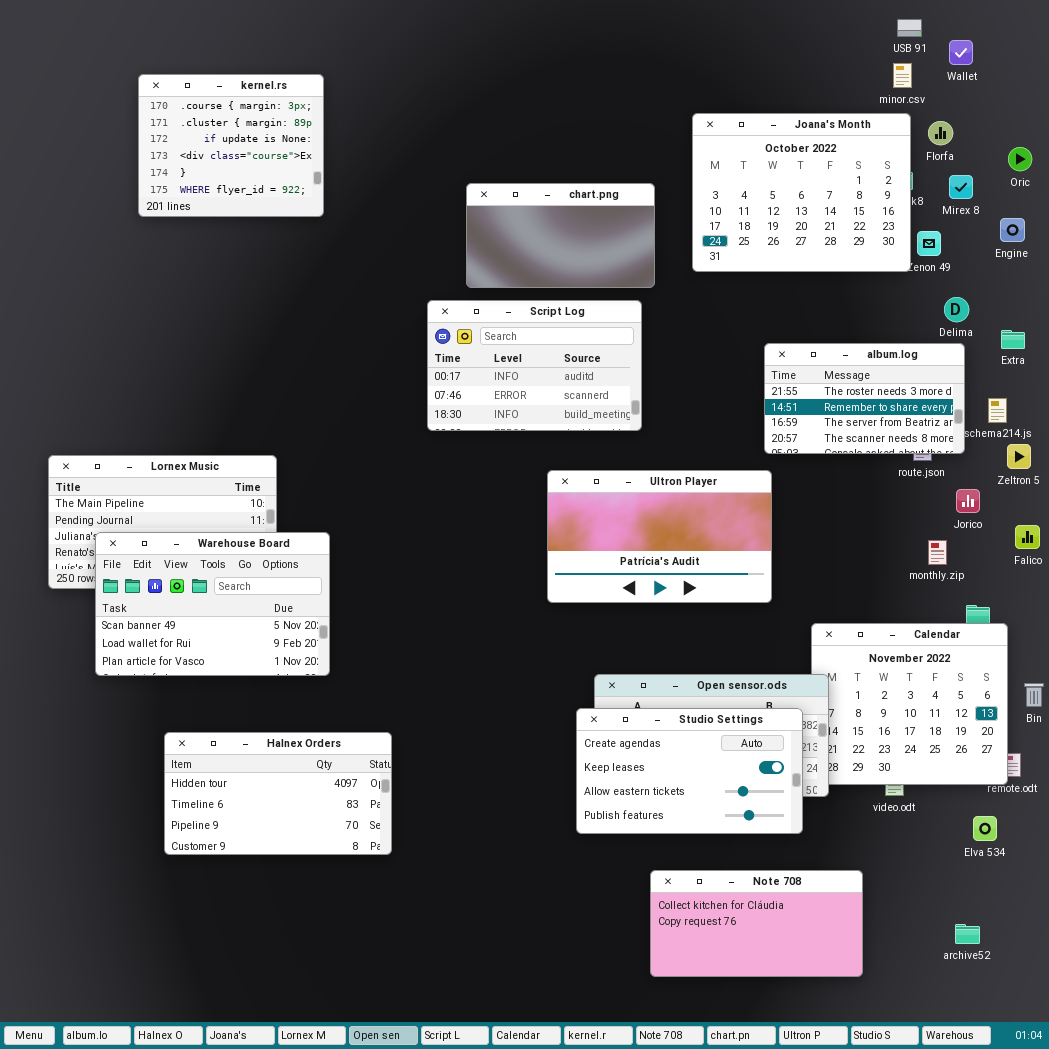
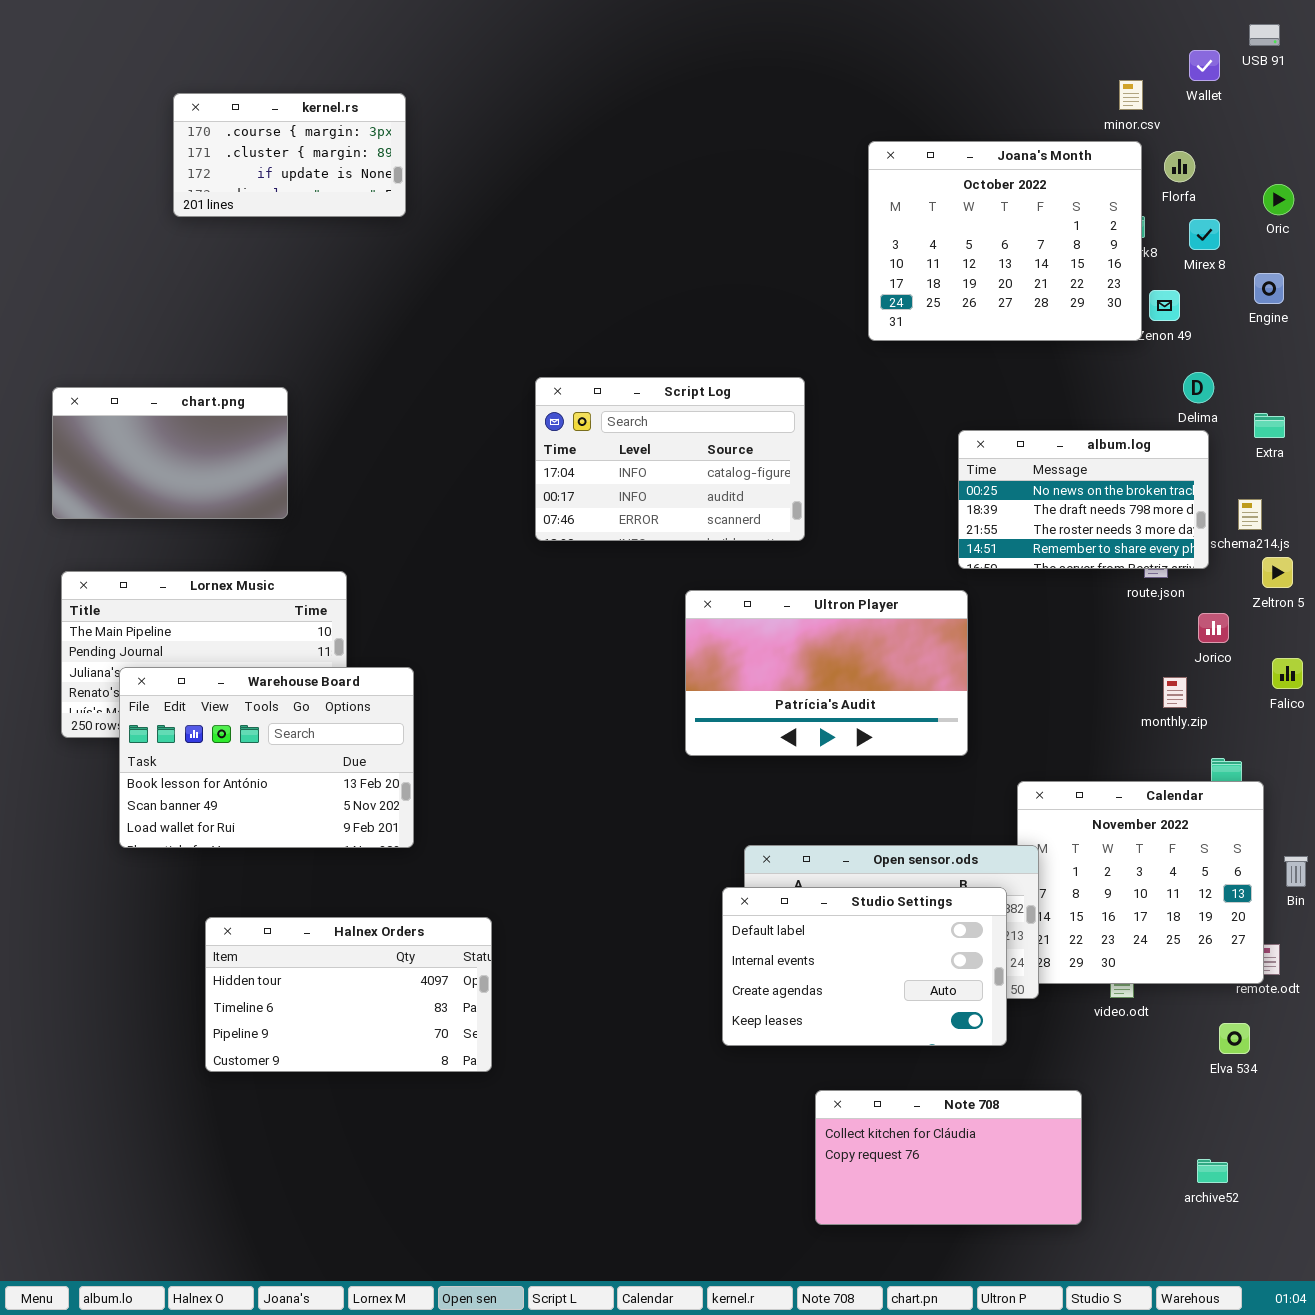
USB 91: [897,19,922,37] -> [1249,24,1280,46], moved
kernel.rs: [138,74,324,217] -> [173,93,406,217], resized
chart.png: [466,183,655,288] -> [52,387,288,519], moved
Script Log: [427,300,642,431] -> [535,377,805,541], scrolled up 1 row
album.log: [764,343,965,454] -> [958,430,1209,569], scrolled up 2 rows
Warehouse Board: [95,532,330,676] -> [119,667,414,848], scrolled up 1 row
Studio Settings: [576,708,803,834] -> [722,887,1007,1046], scrolled up 2 rows

